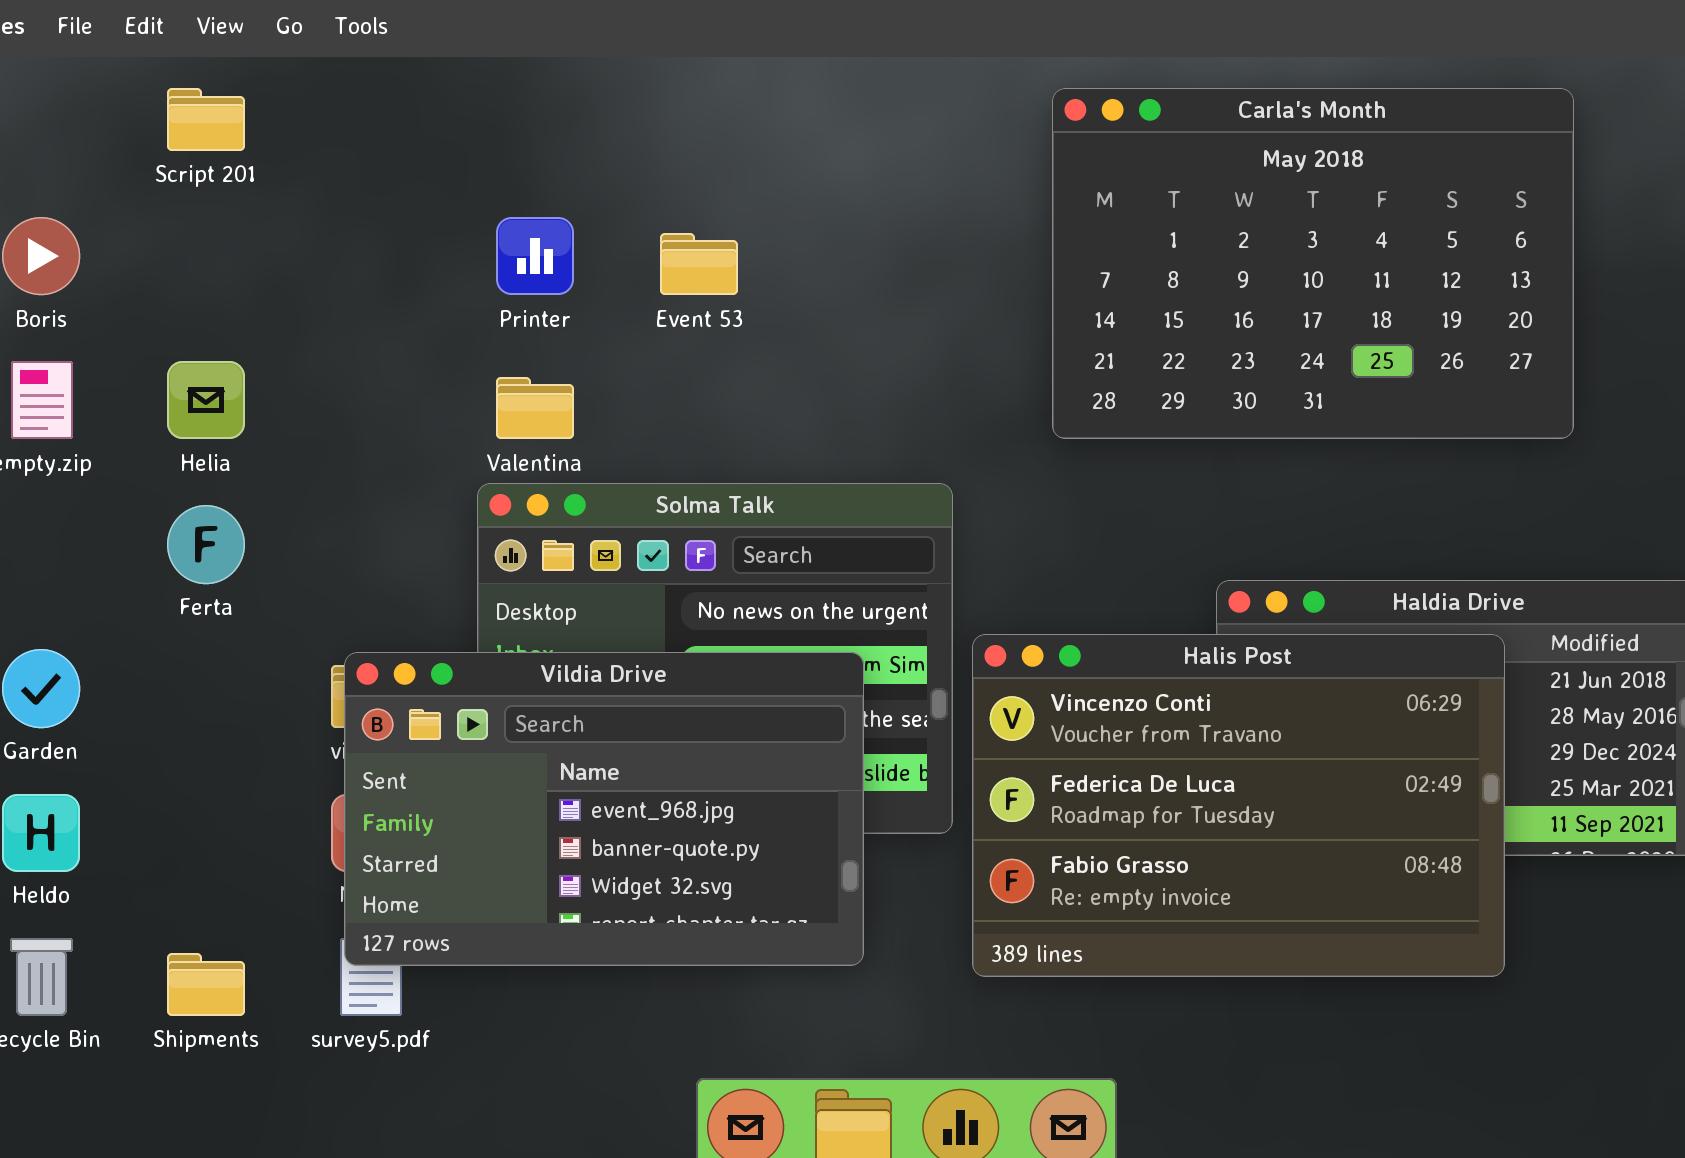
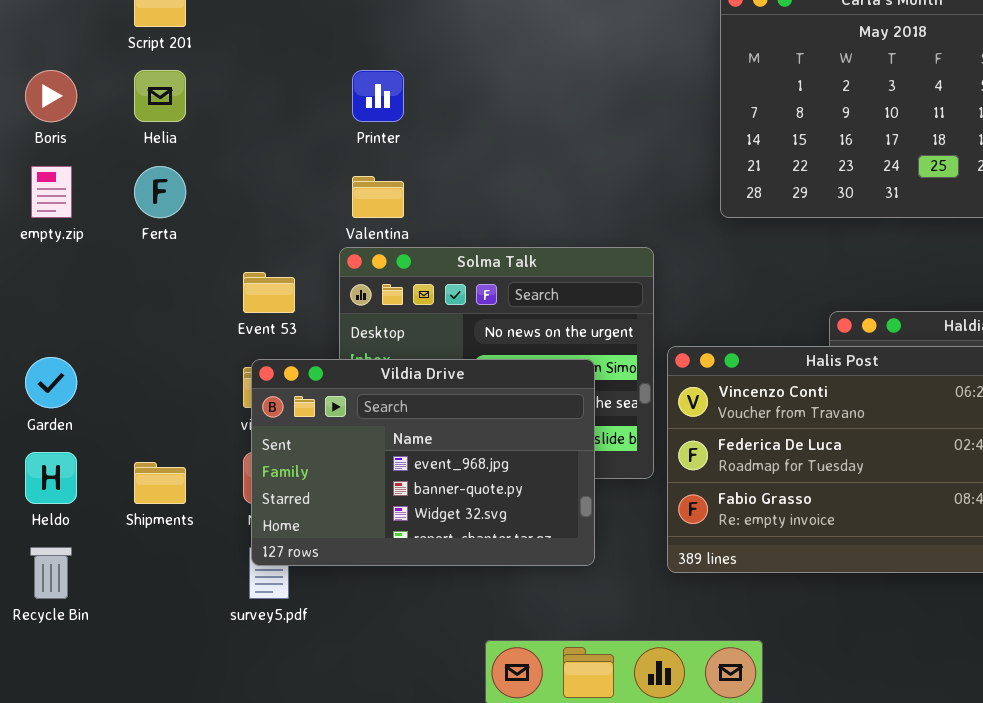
Event 53: [660,233,738,295] -> [243,272,295,313], moved
Helia: [167,361,245,439] -> [134,70,186,122], moved
Ferta: [167,505,245,584] -> [134,166,186,218], moved
Shipments: [167,953,245,1016] -> [134,462,186,504], moved

